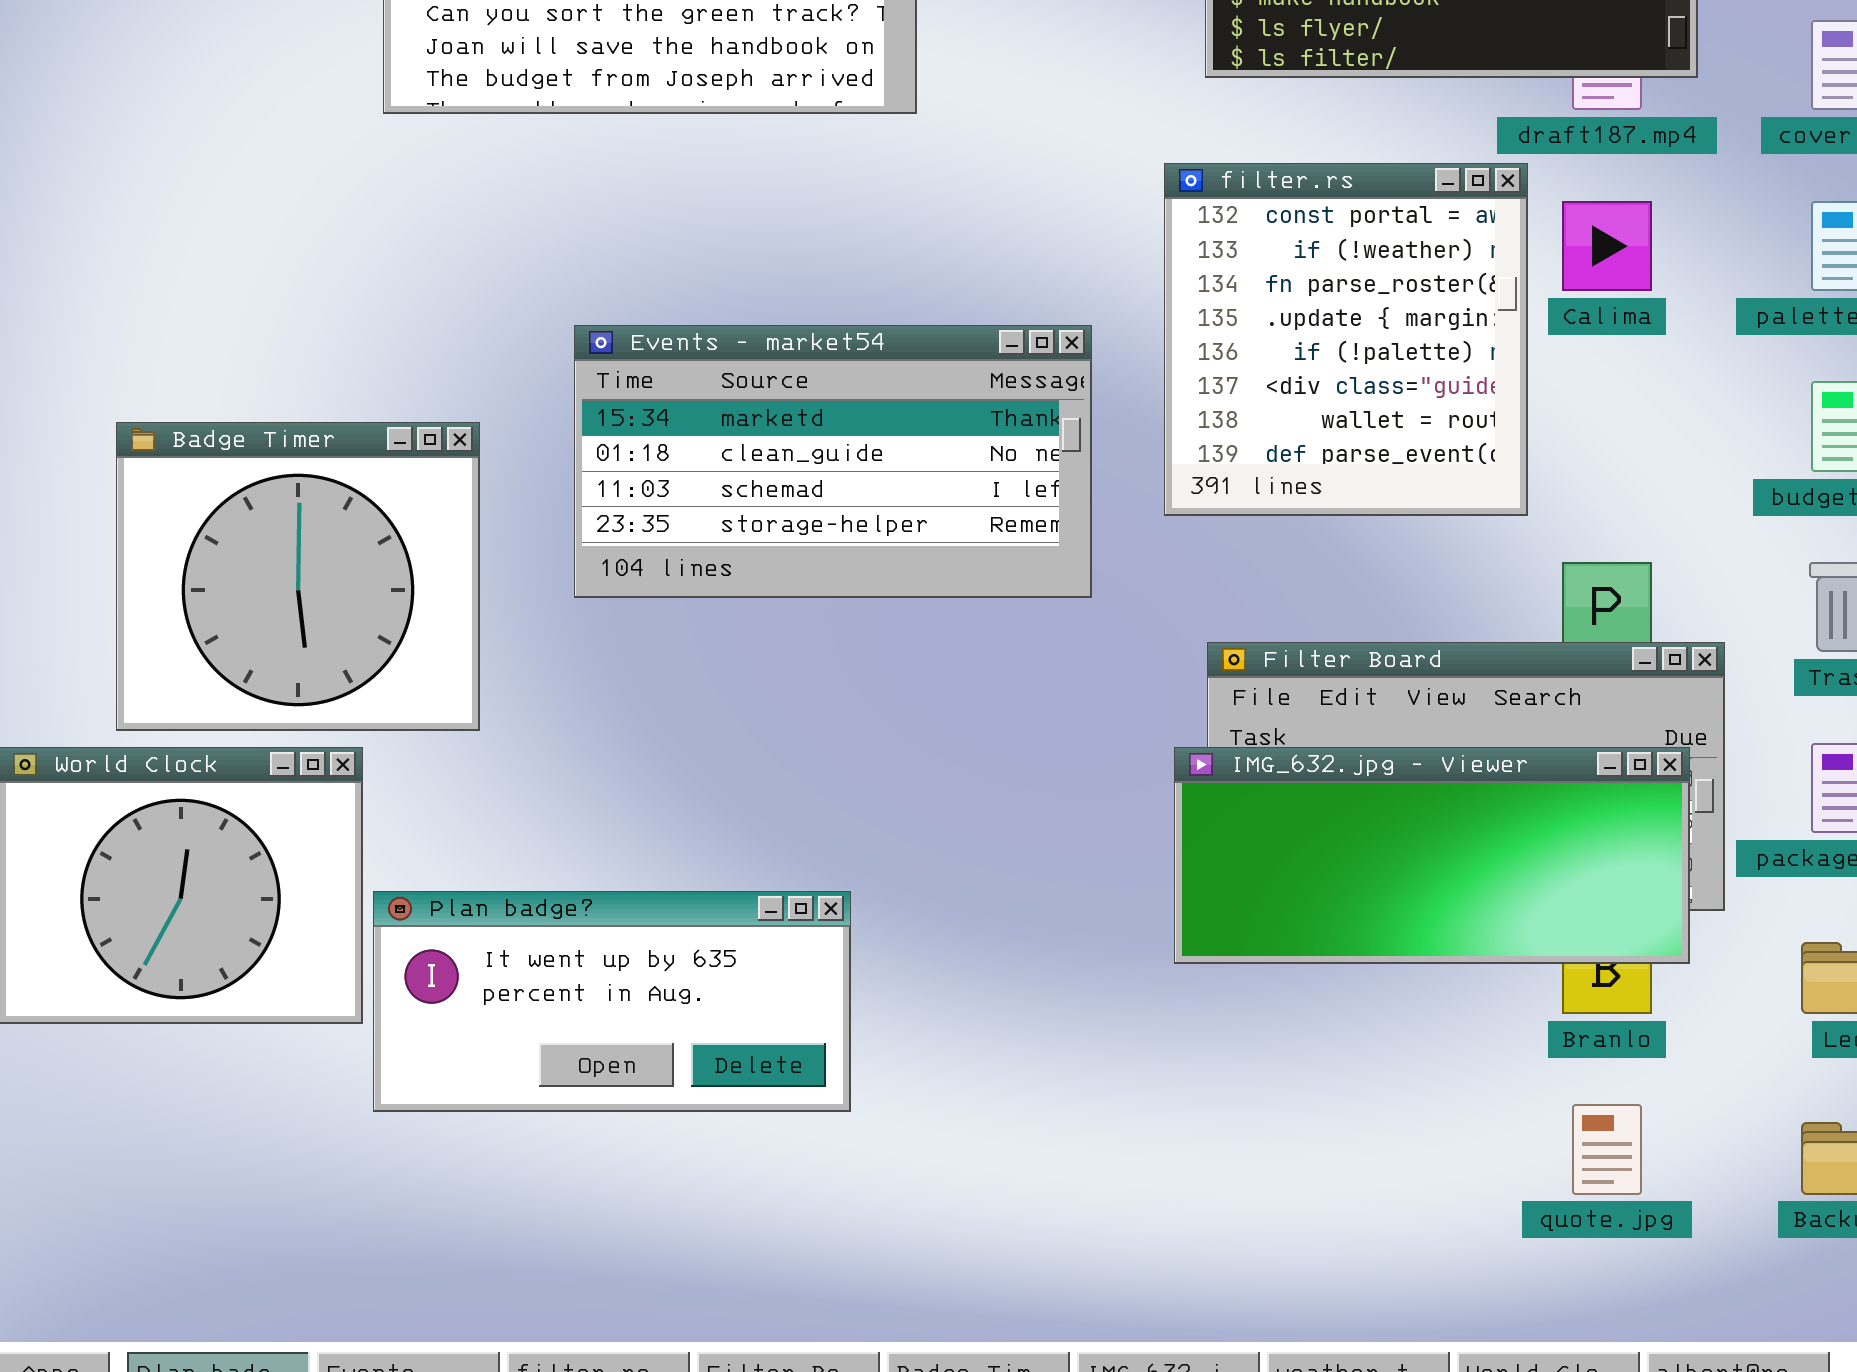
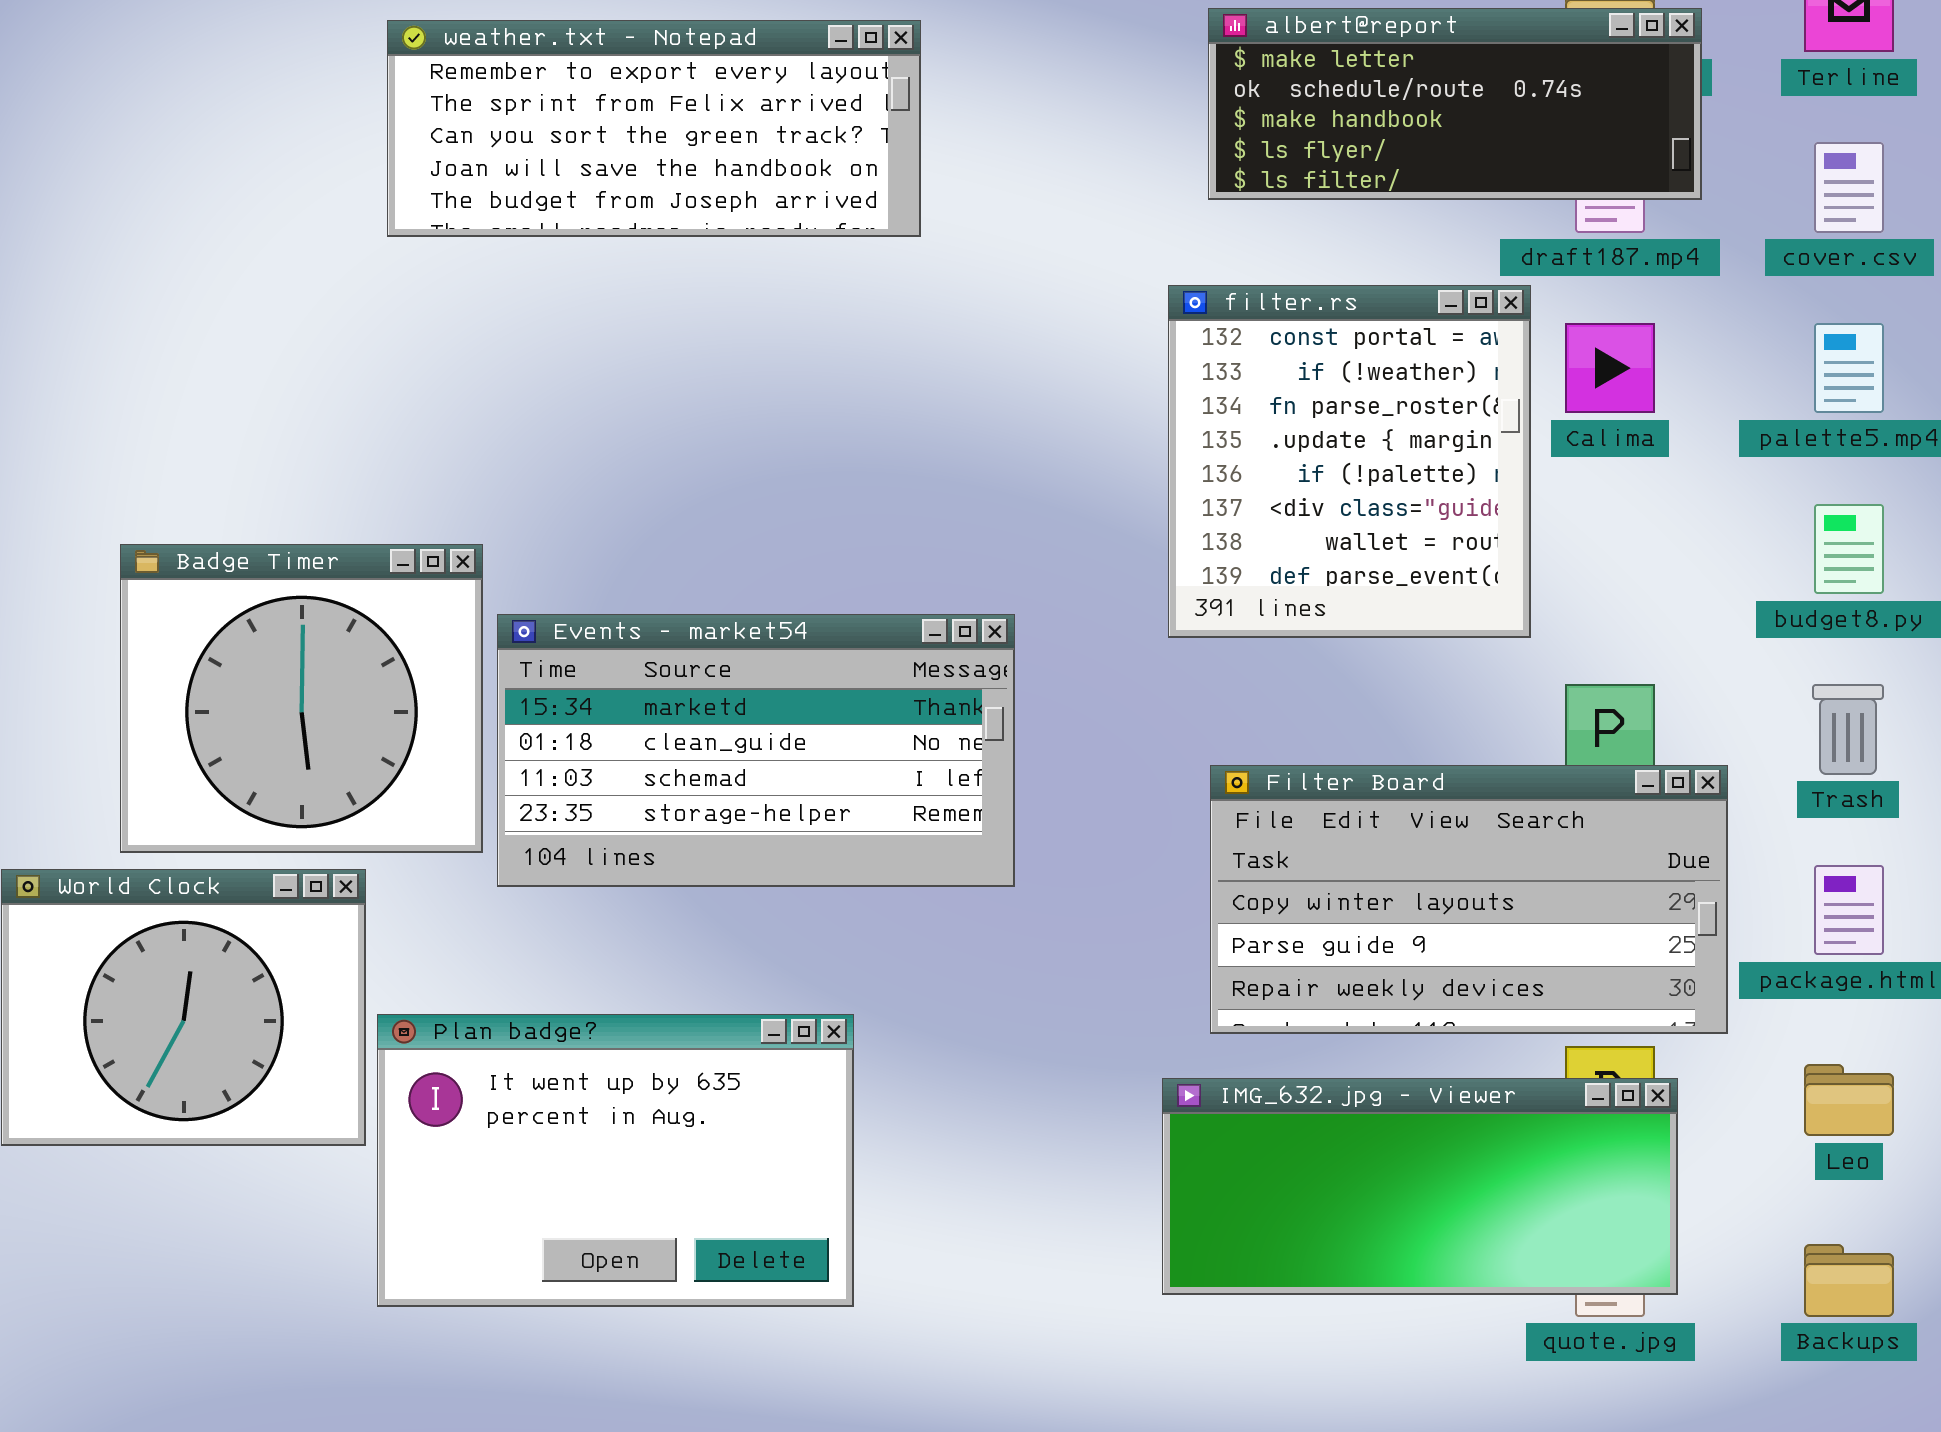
Events - market54: [574,325,1092,598] -> [497,614,1015,887], moved
IMG_632.jpg - Viewer: [1174,747,1690,964] -> [1162,1078,1678,1295], moved
Plan badge?: [373,891,851,1112] -> [377,1014,854,1307], resized

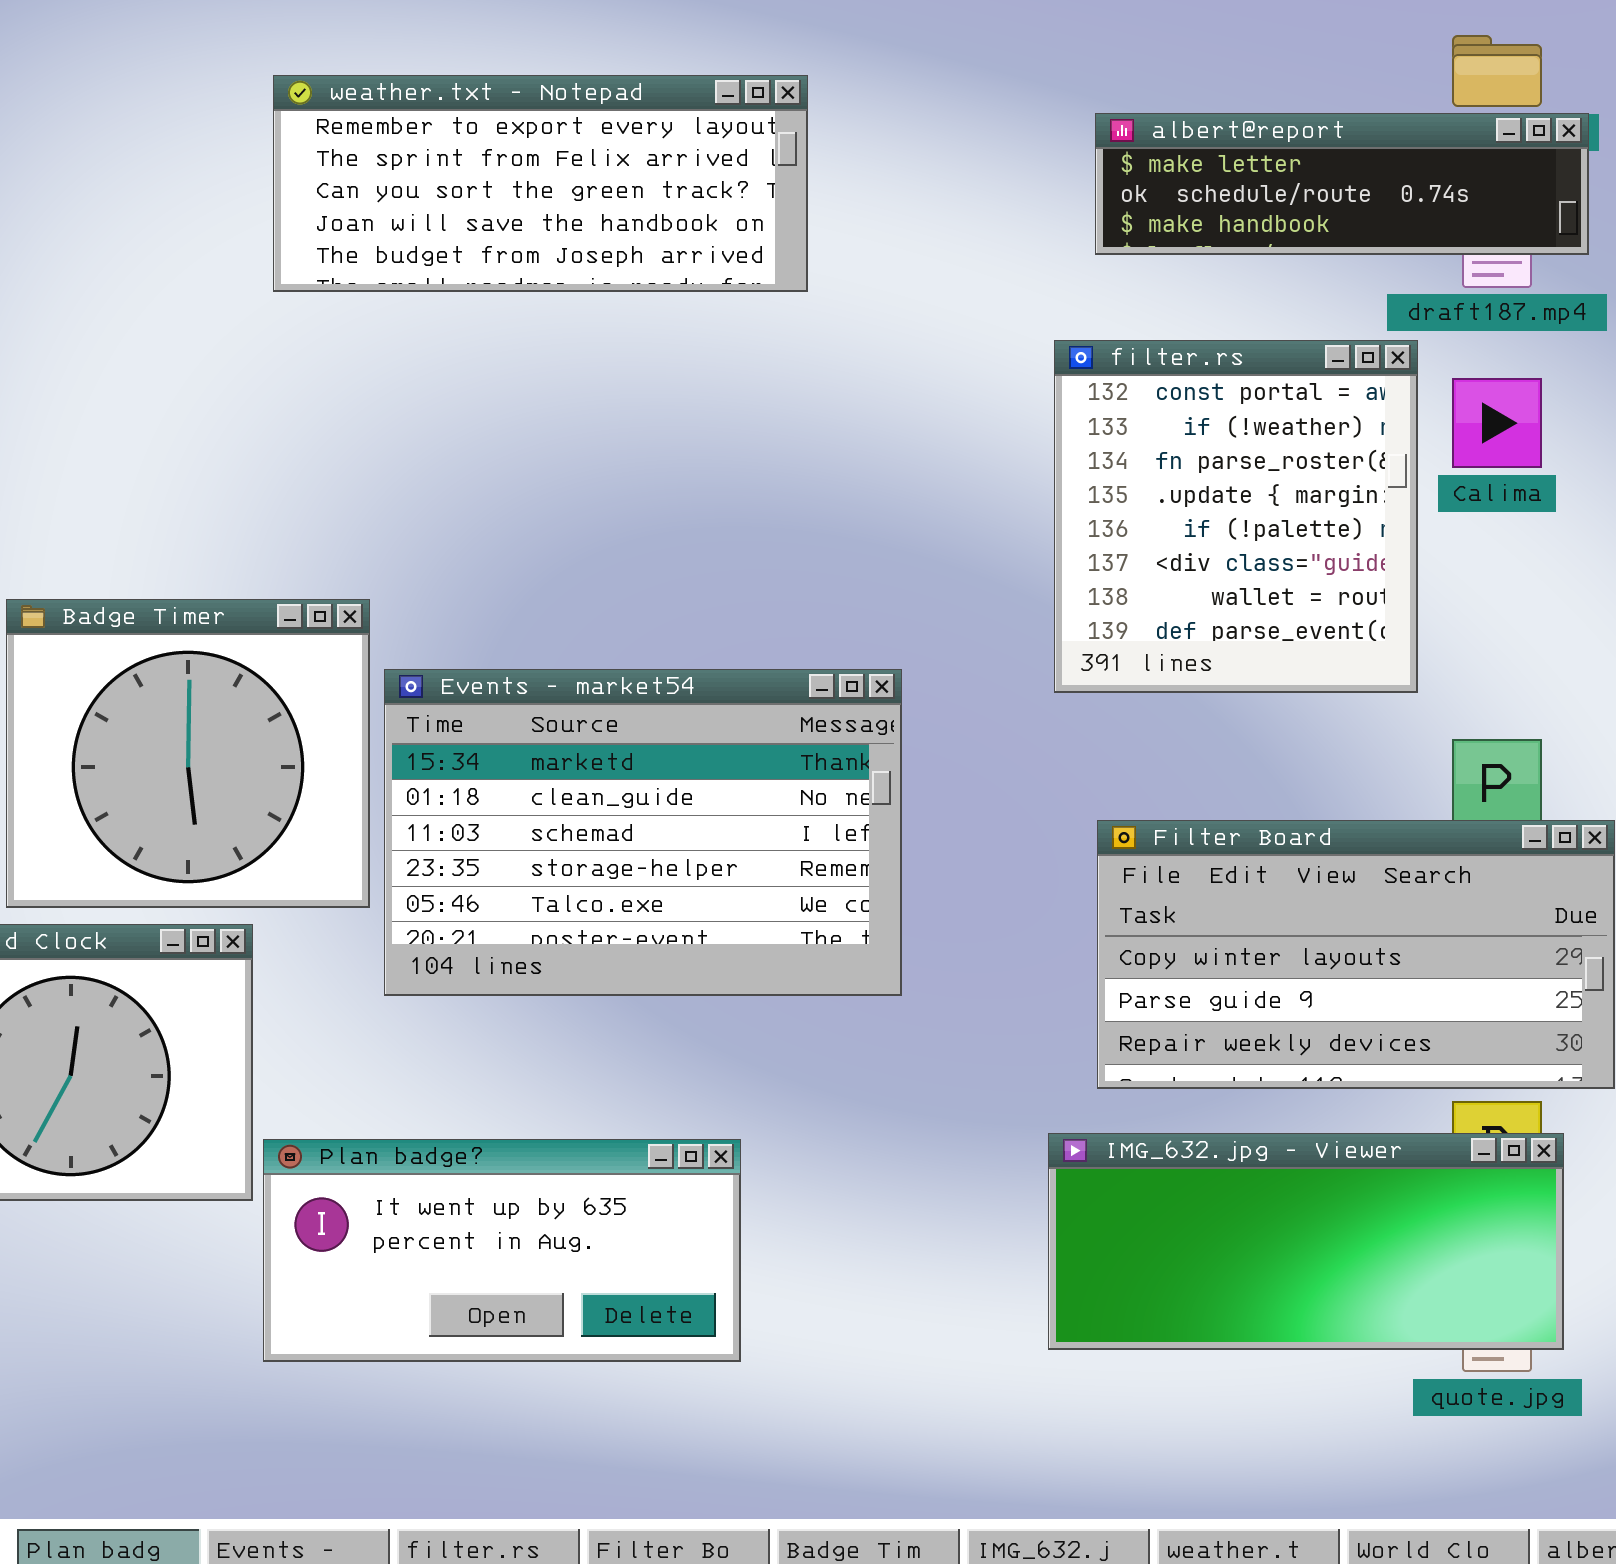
albert@report: [1208,8,1702,200] -> [1095,113,1589,255], resized
Events - market54: [497,614,1015,887] -> [384,669,902,996], resized
Plan badge?: [377,1014,854,1307] -> [263,1139,741,1362], resized

